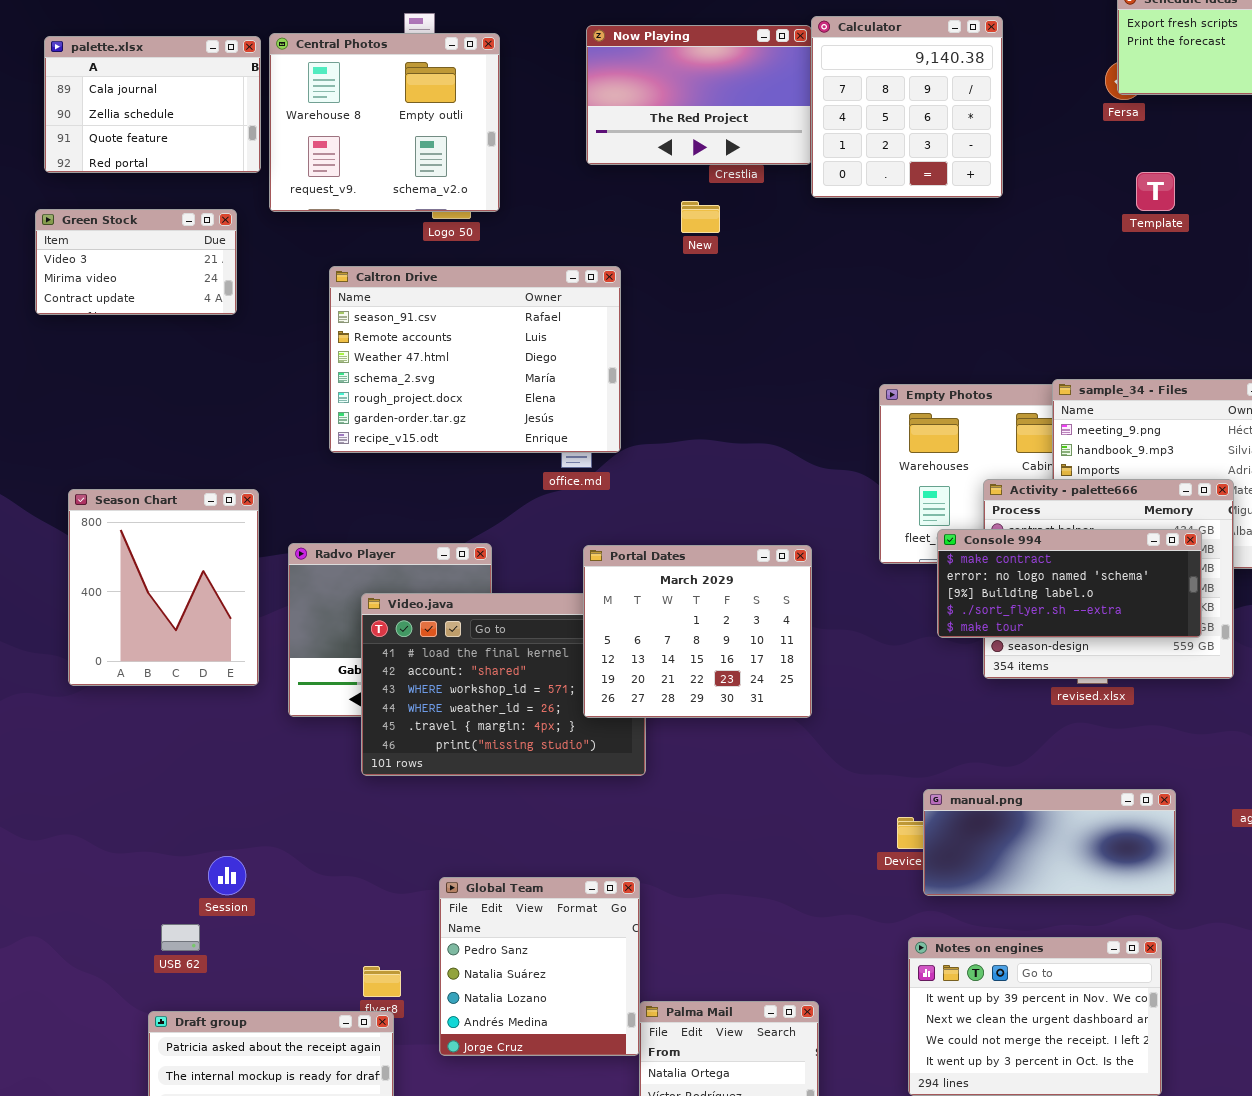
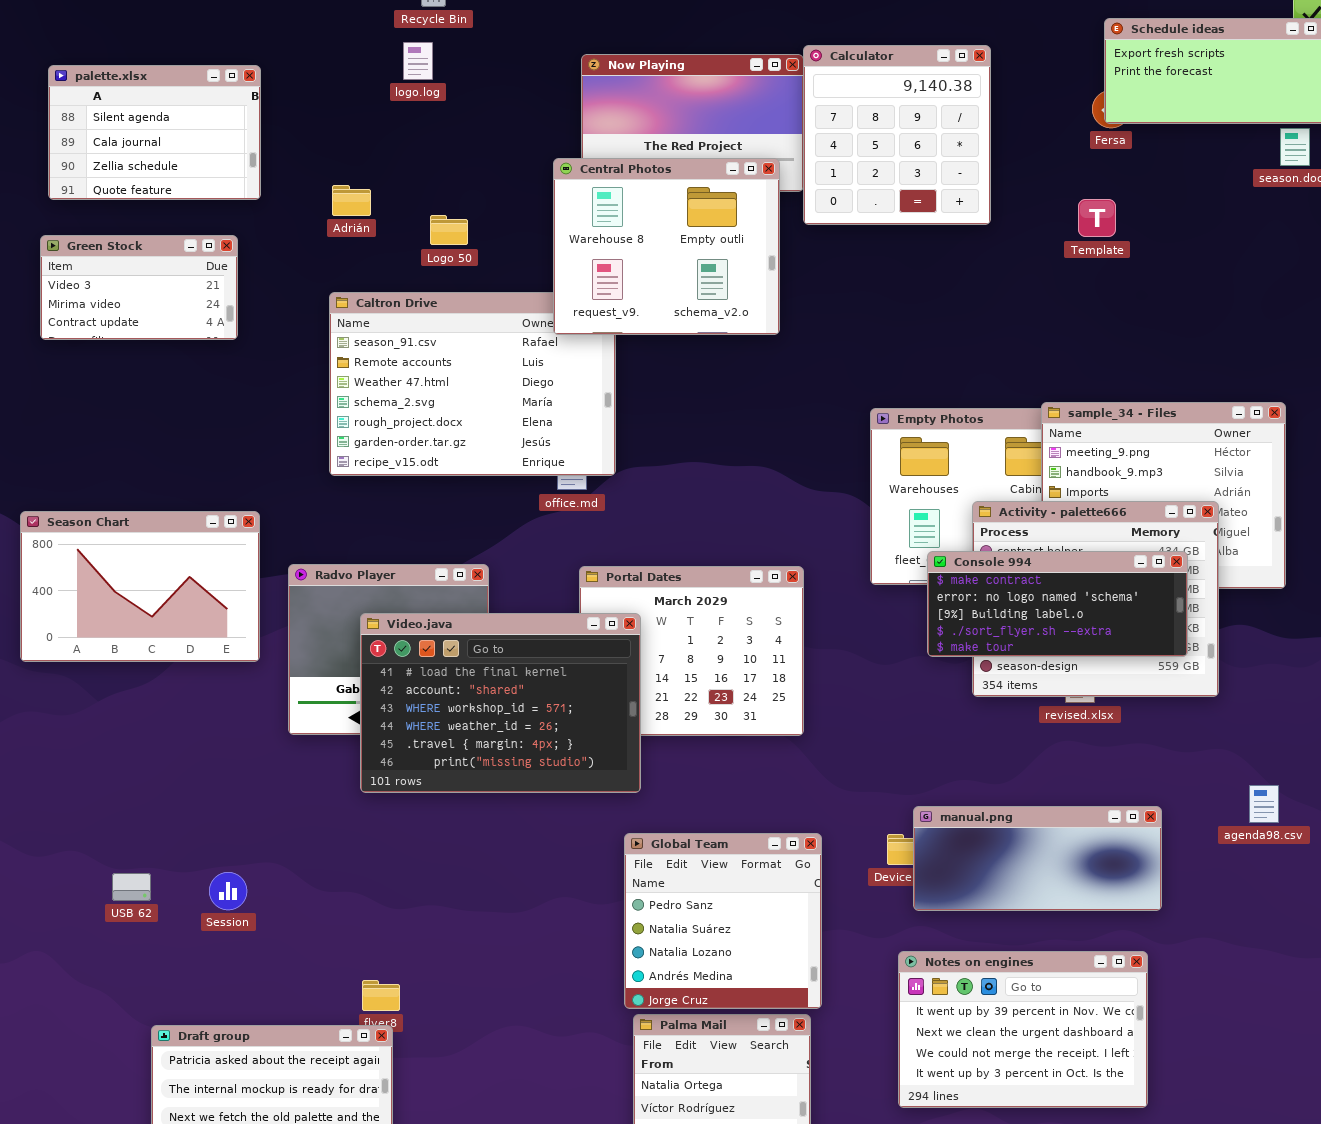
Central Photos: [269,33,500,212] -> [553,158,780,335], moved
palette.xlsx: [44,36,261,173] -> [48,65,261,200], scrolled up 1 row
Template: [1136,172,1175,211] -> [1078,199,1116,237], moved
Season Chart: [68,489,259,686] -> [20,511,260,662], resized
Video.java: [361,593,646,776] -> [360,613,641,793], raised
Global Team: [439,877,640,1056] -> [624,833,822,1009], moved
USB 62: [161,924,200,951] -> [112,873,151,901], moved

